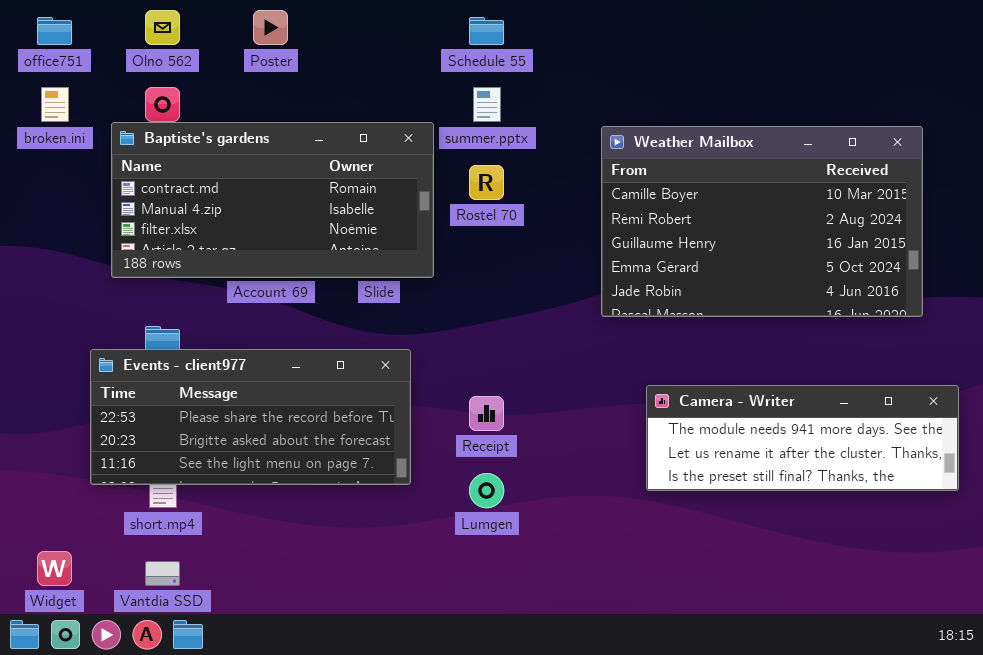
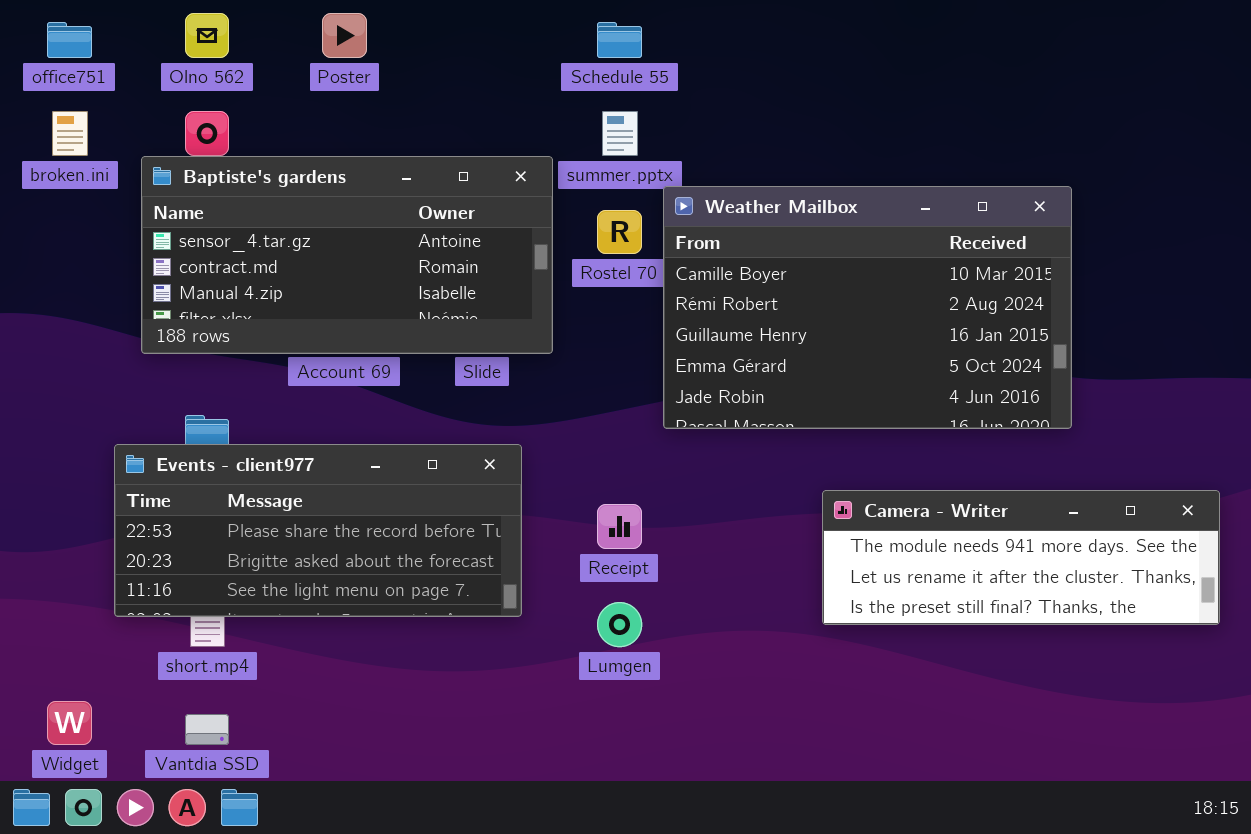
Baptiste's gardens: [111,122,434,278] -> [141,156,553,354], scrolled up 1 row
Weather Mailbox: [601,126,923,317] -> [663,186,1072,429], moved

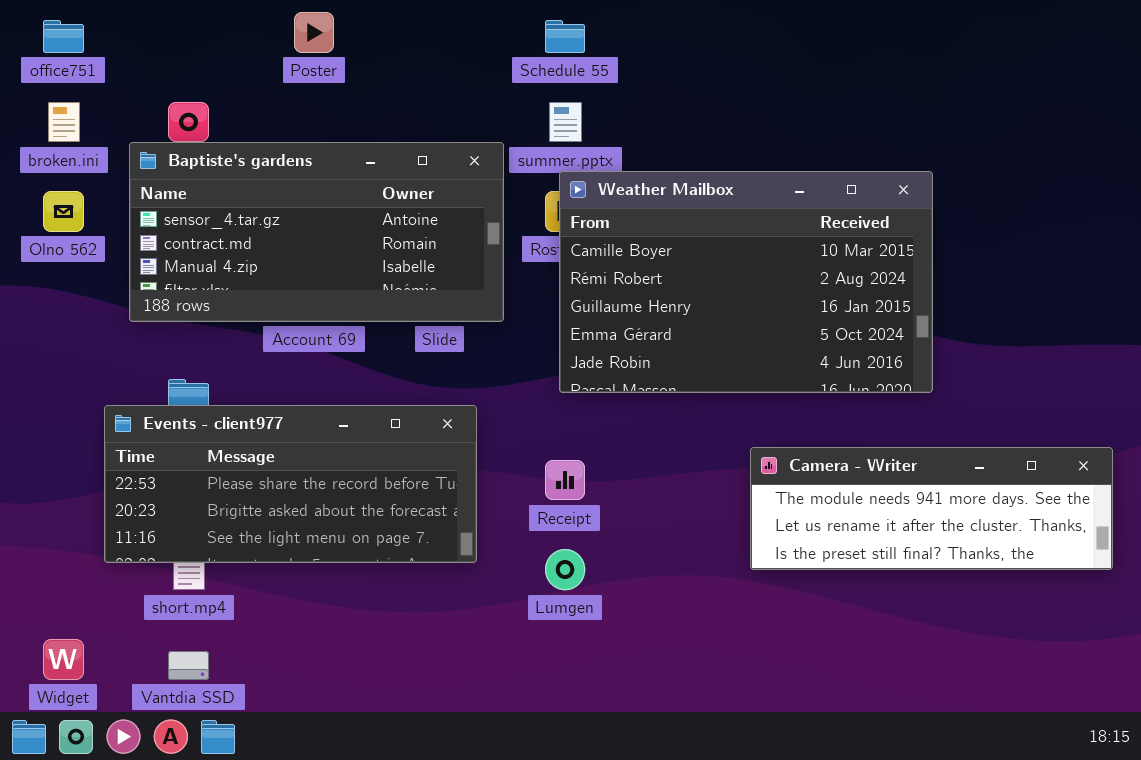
Olno 562: [185,13,229,58] -> [43,191,84,232], moved
Weather Mailbox: [663,186,1072,429] -> [559,171,933,393], moved

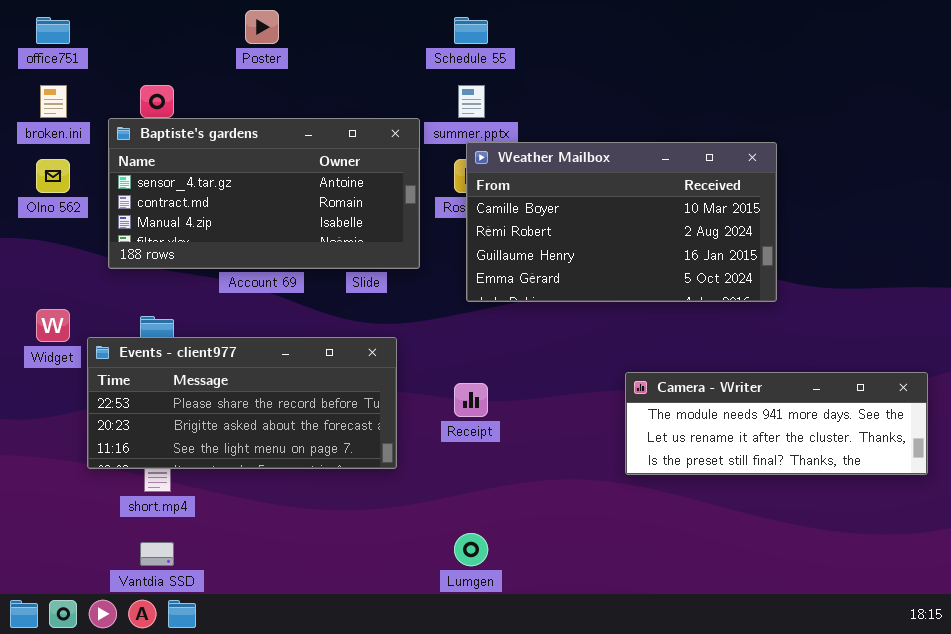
Weather Mailbox: [559,171,933,393] -> [466,142,777,302], resized
Lumgen: [545,549,585,590] -> [454,533,488,566], moved
Widget: [43,639,84,680] -> [36,309,70,342], moved

